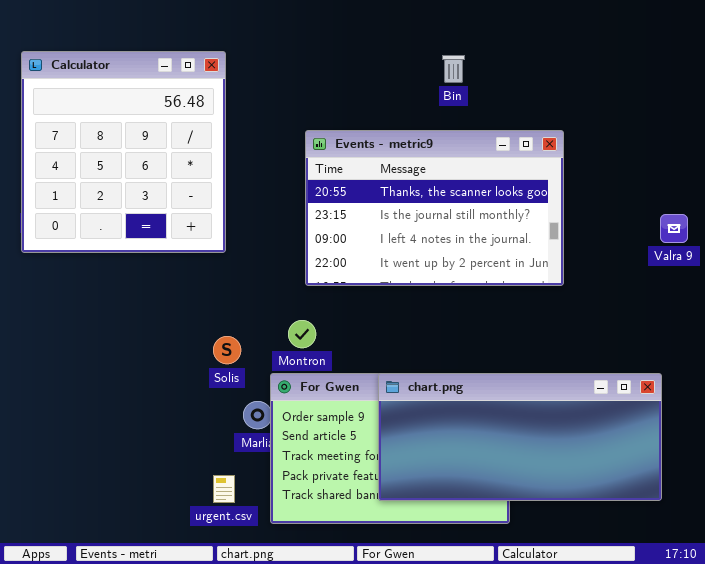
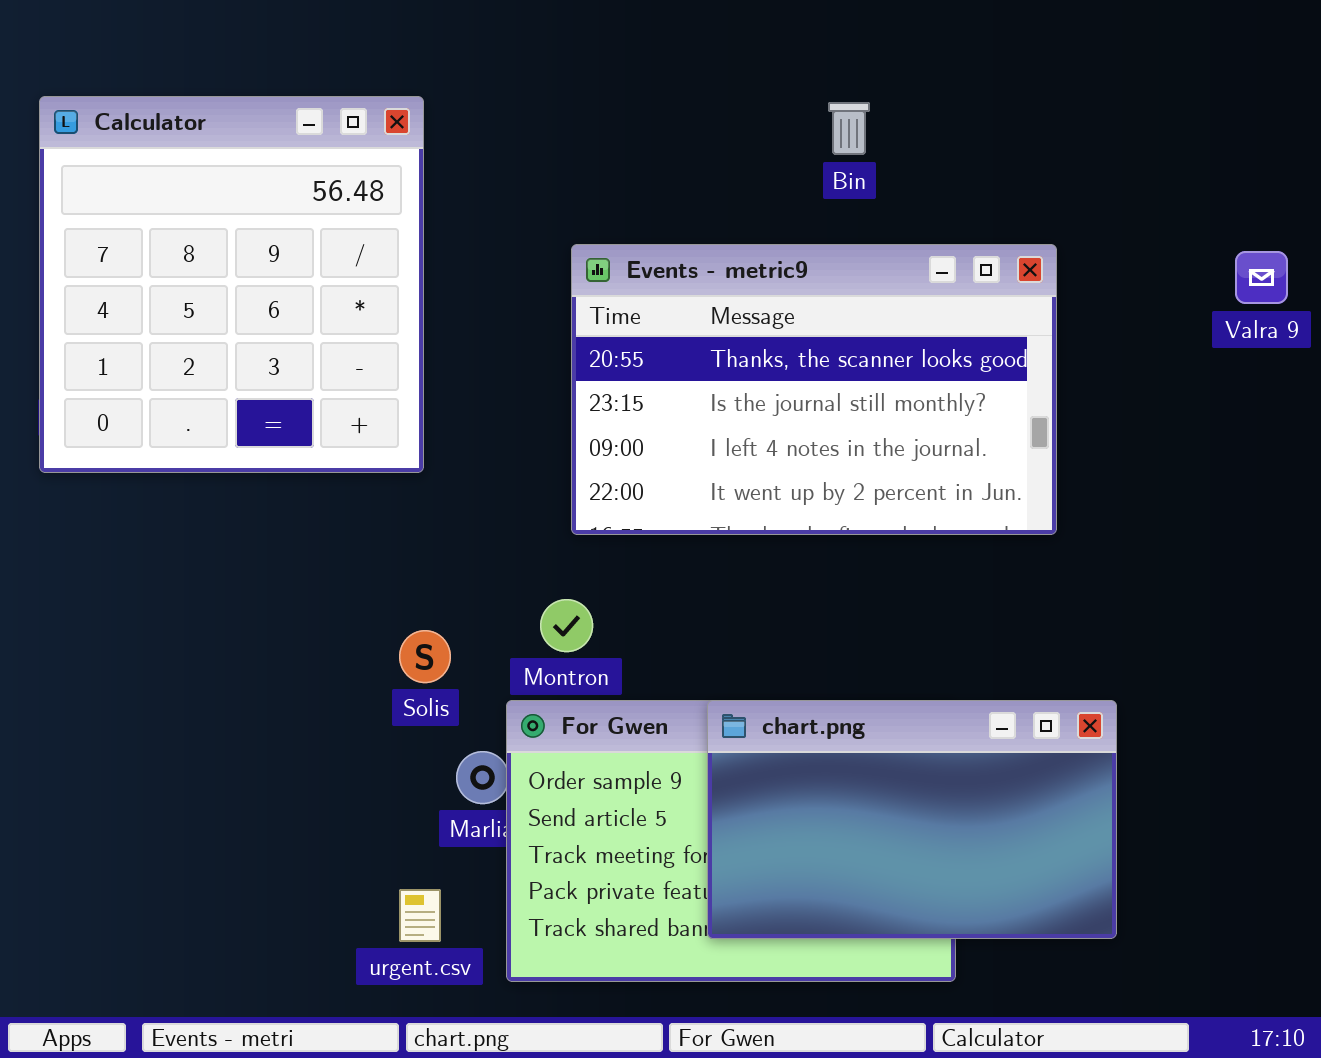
Valra 9: [660,214,688,243] -> [1235,251,1288,304], moved
chart.png: [378,373,662,501] -> [707,700,1117,939], resized

